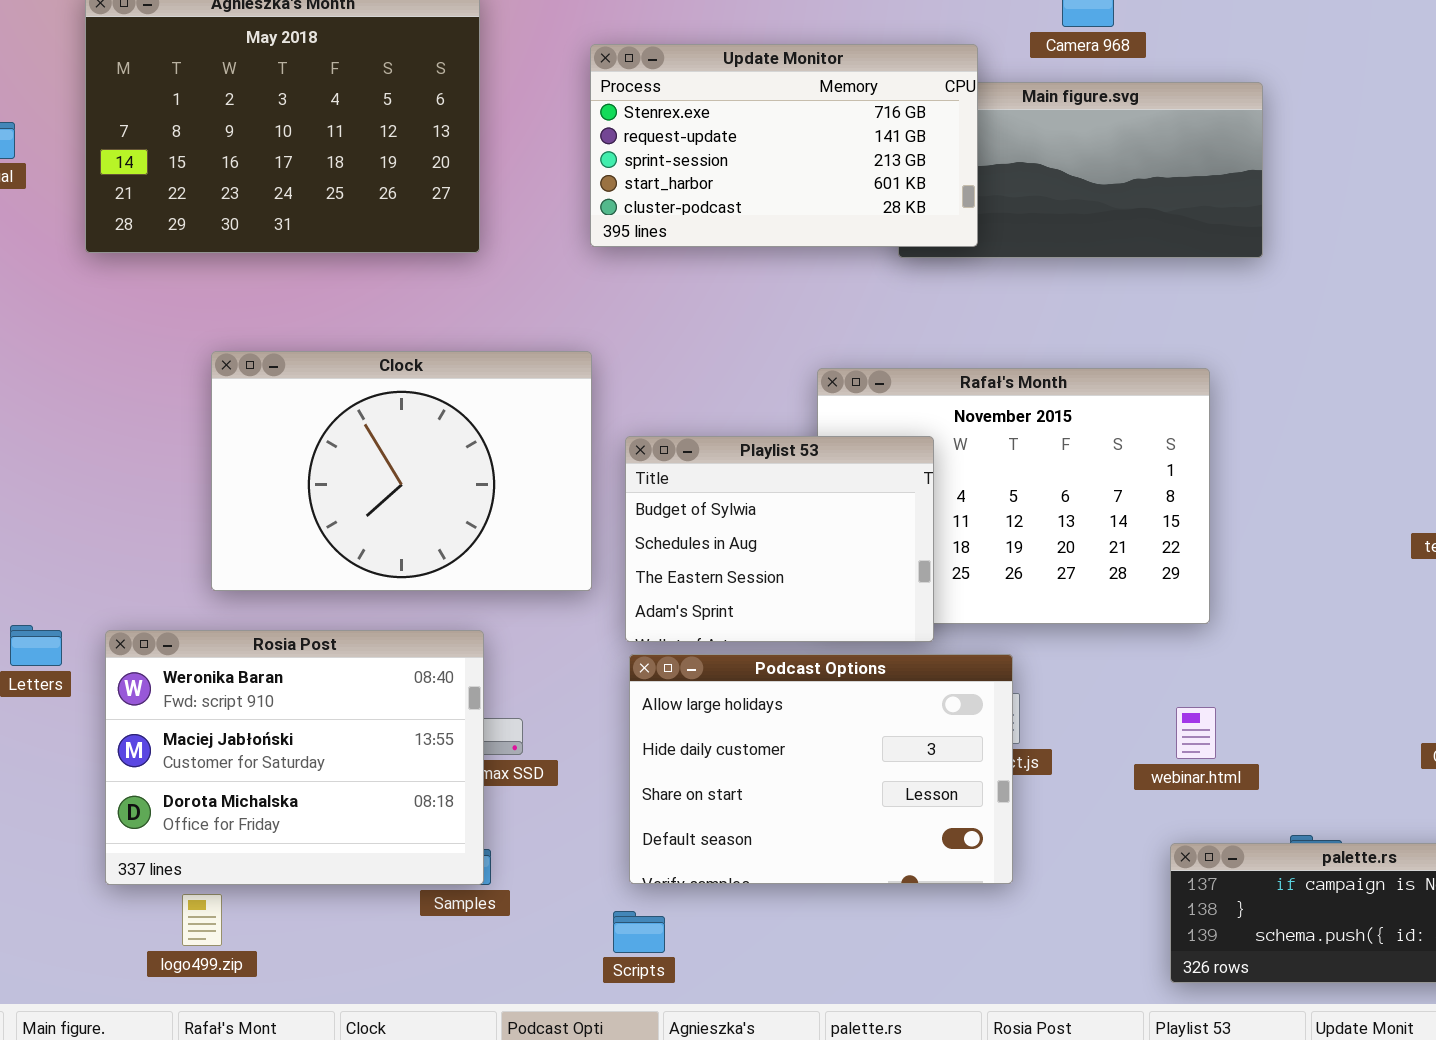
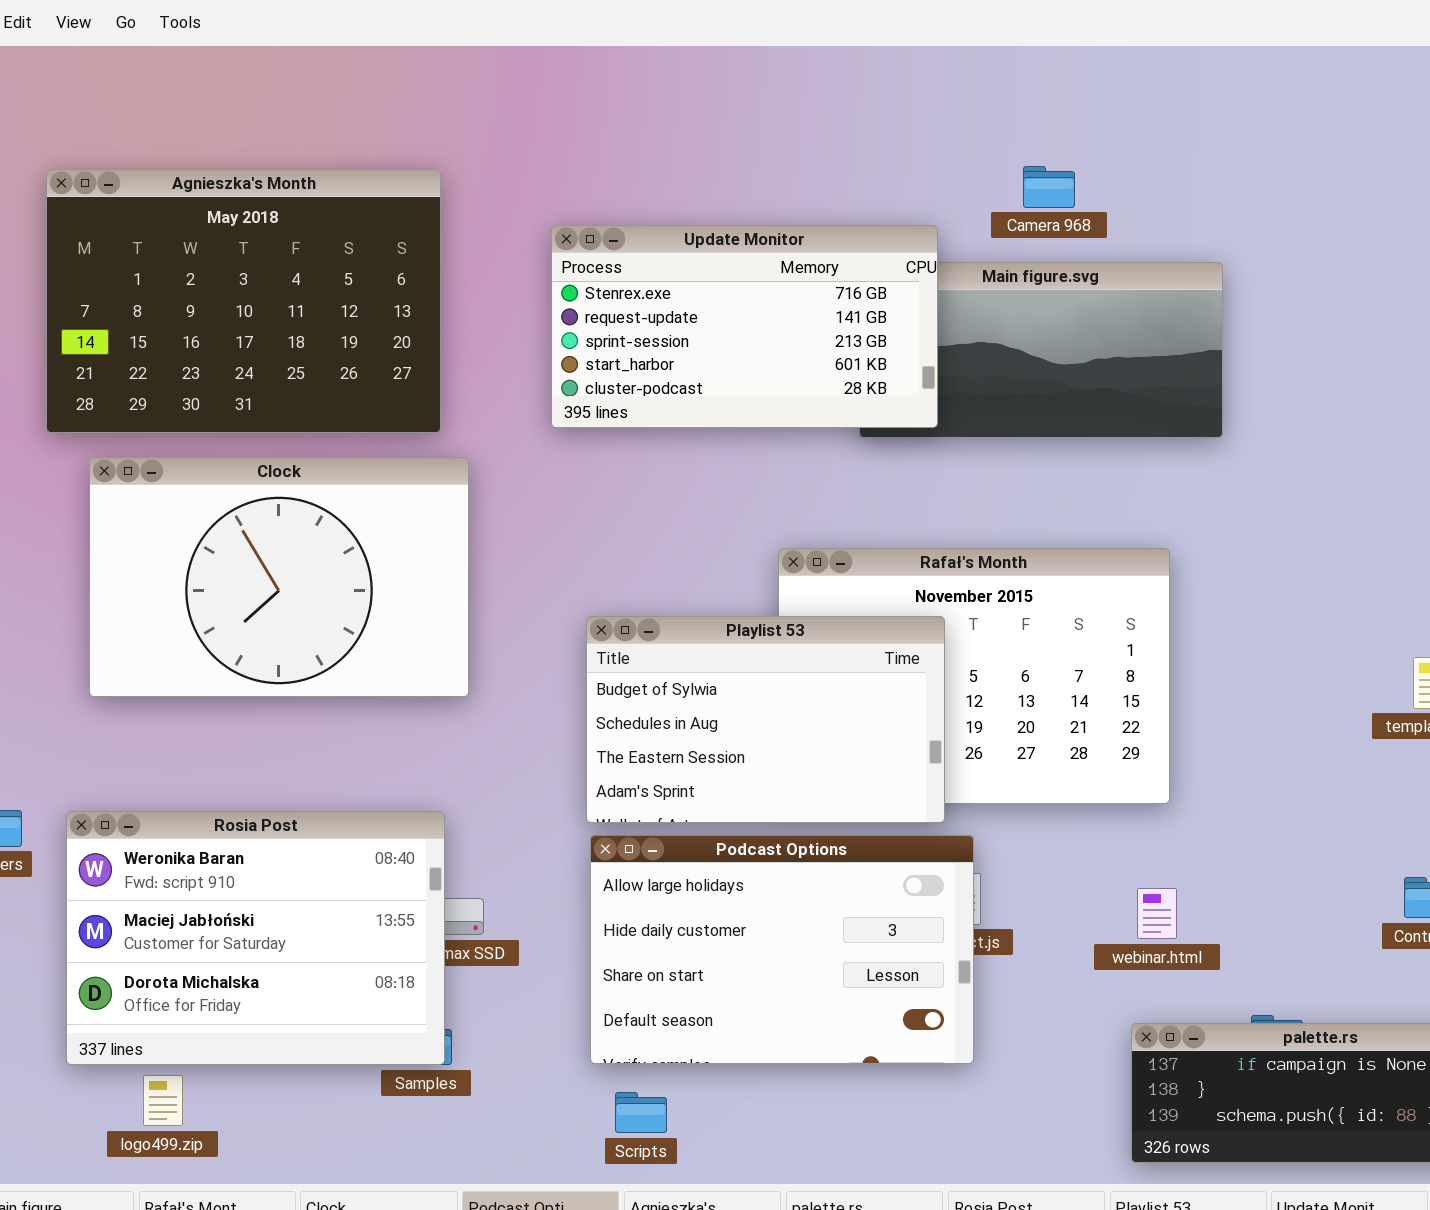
Clock: [211,351,592,591] -> [89,457,469,697], moved
Playlist 53: [625,436,934,642] -> [586,616,945,823], resized
Scripts: [613,911,665,953] -> [615,1092,667,1133], moved

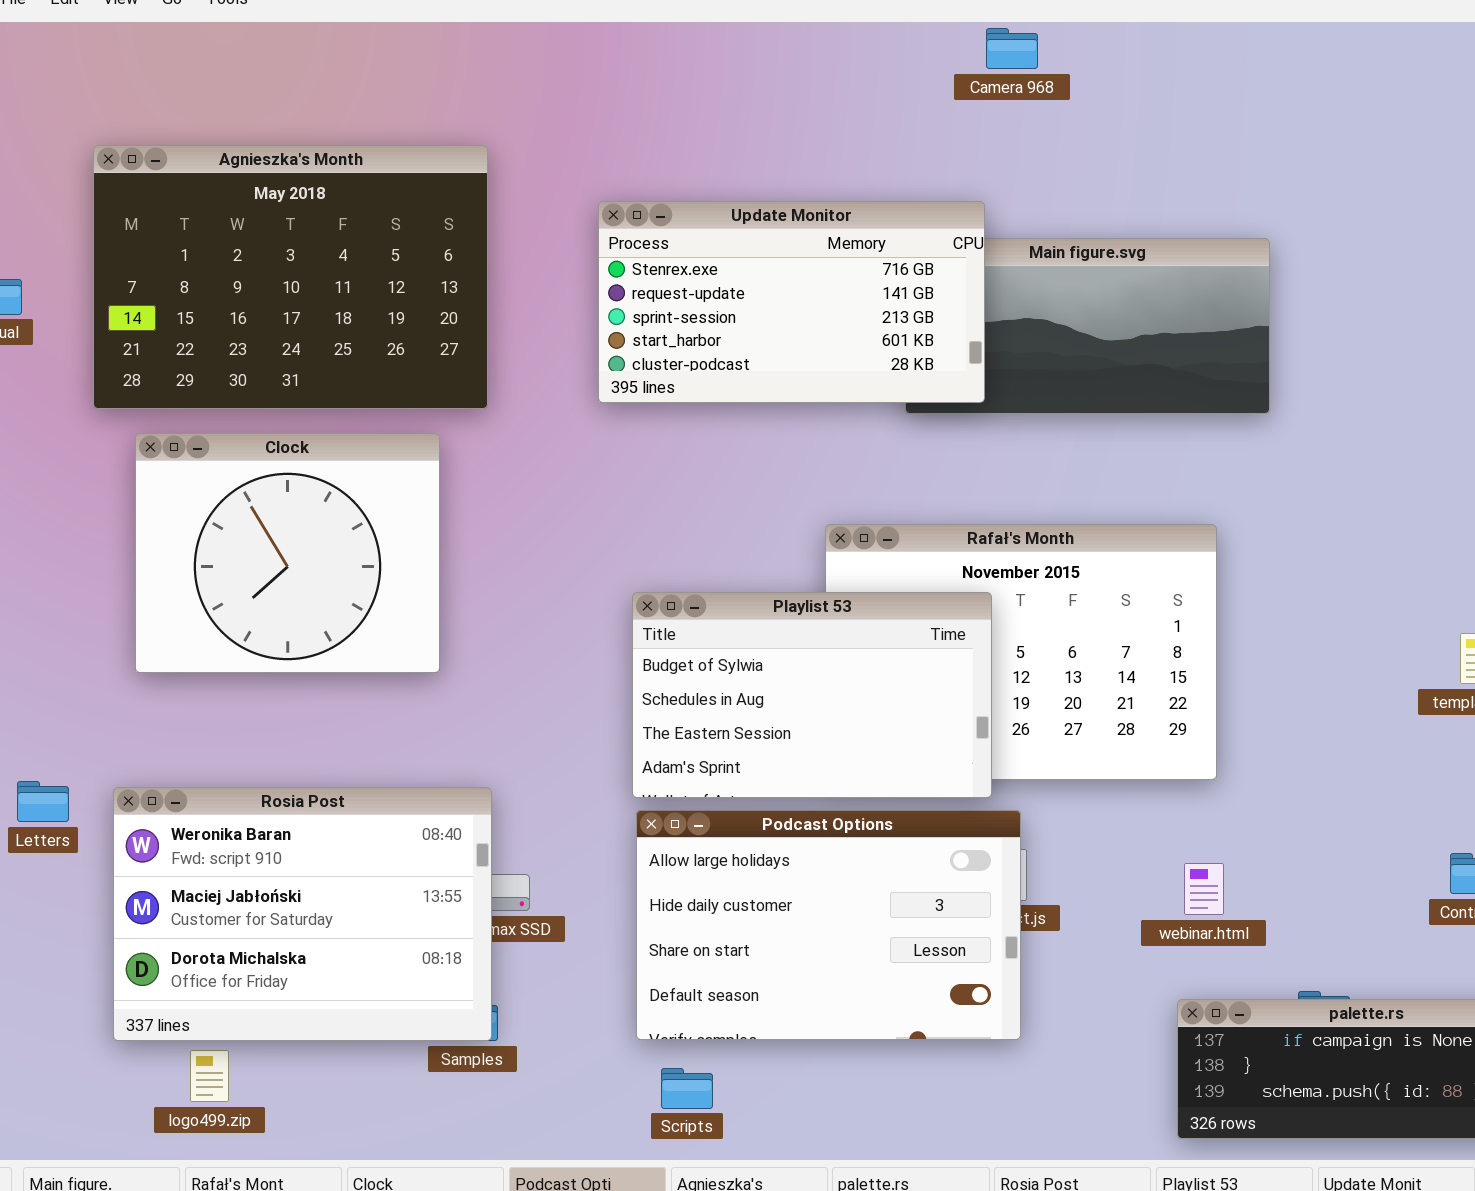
Camera 968: [1023,166,1075,208] -> [986,28,1038,69], moved
Clock: [89,457,469,697] -> [135,433,440,673], resized

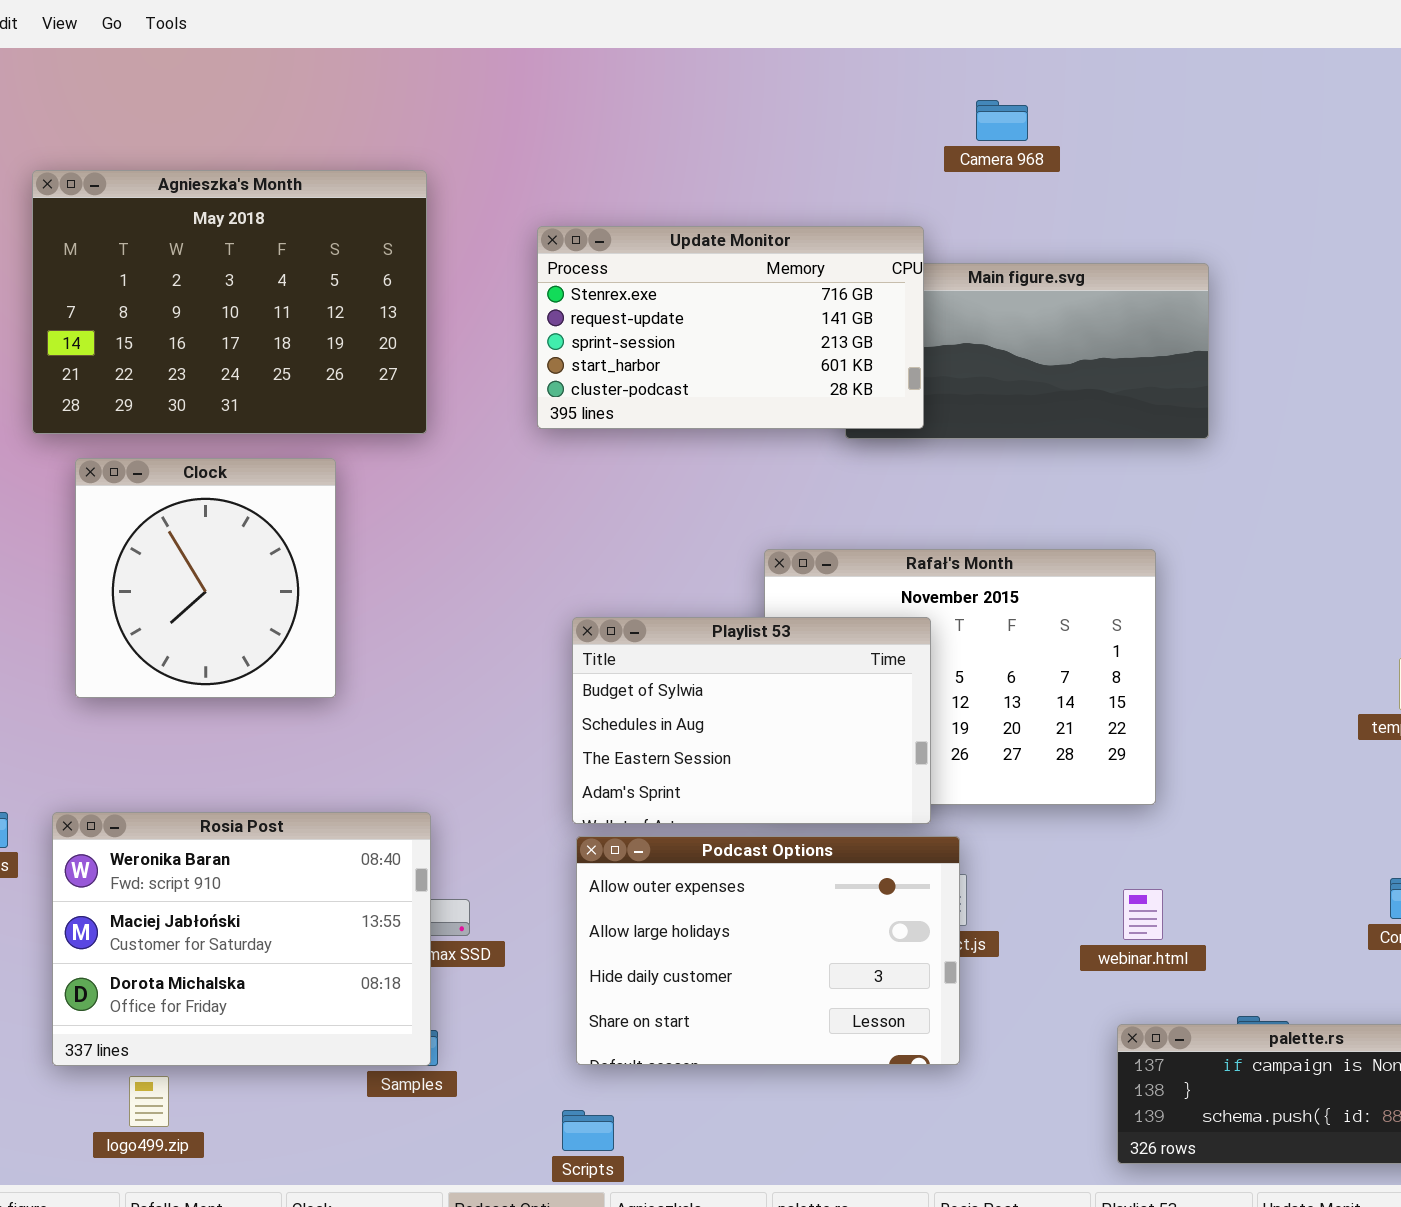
Camera 968: [986,28,1038,69] -> [976,100,1028,141], moved
Clock: [135,433,440,673] -> [75,458,336,698], resized
Podcast Options: [636,810,1021,1040] -> [576,836,960,1065], scrolled up 1 row
Scripts: [661,1068,713,1109] -> [562,1110,614,1151], moved

